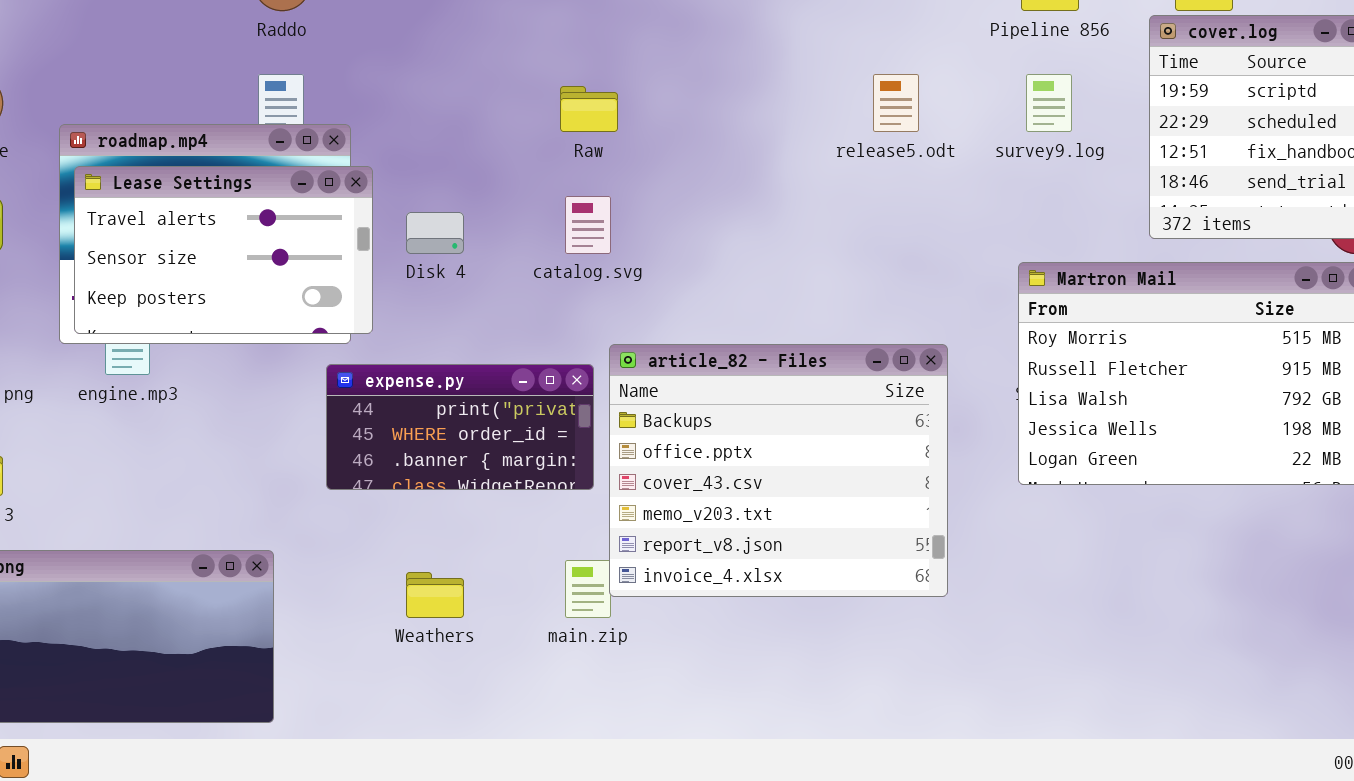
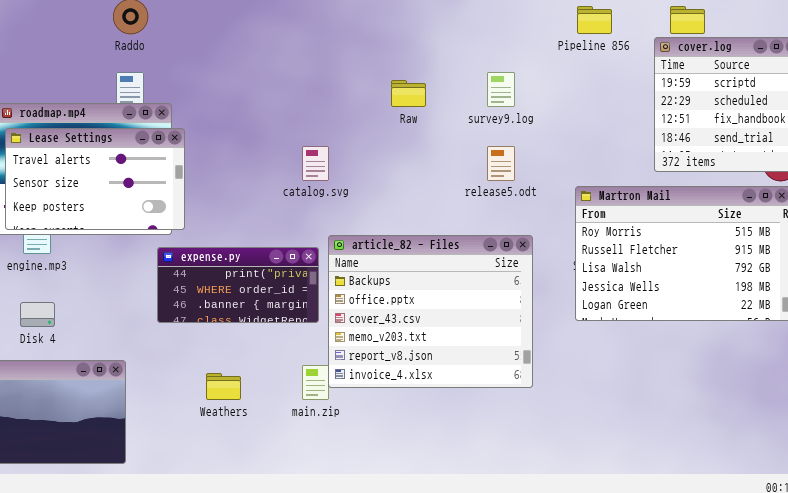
release5.odt: [873,74,919,132] -> [487,146,515,181], moved
survey9.log: [1026,74,1072,132] -> [487,72,515,107], moved
Raw: [560,86,618,132] -> [391,80,426,107], moved
Disk 4: [406,212,464,254] -> [20,302,55,327], moved

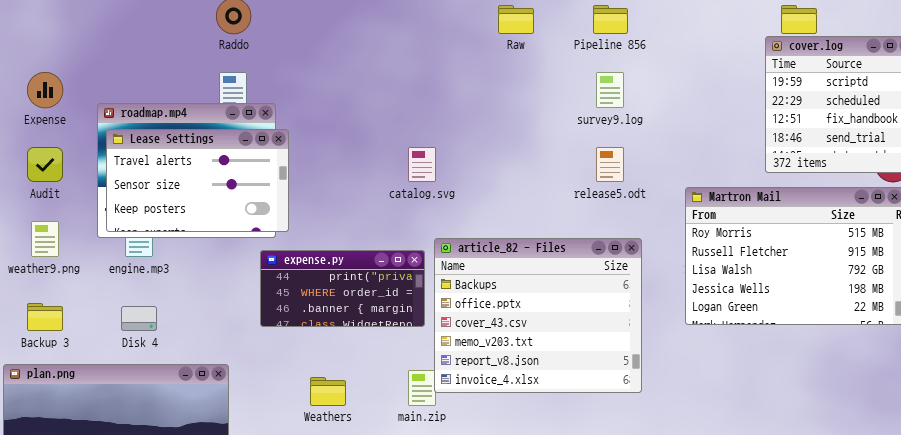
Pipeline 856: [577,6,612,34] -> [593,5,628,34], moved
Raw: [391,80,426,107] -> [498,5,534,34], moved

